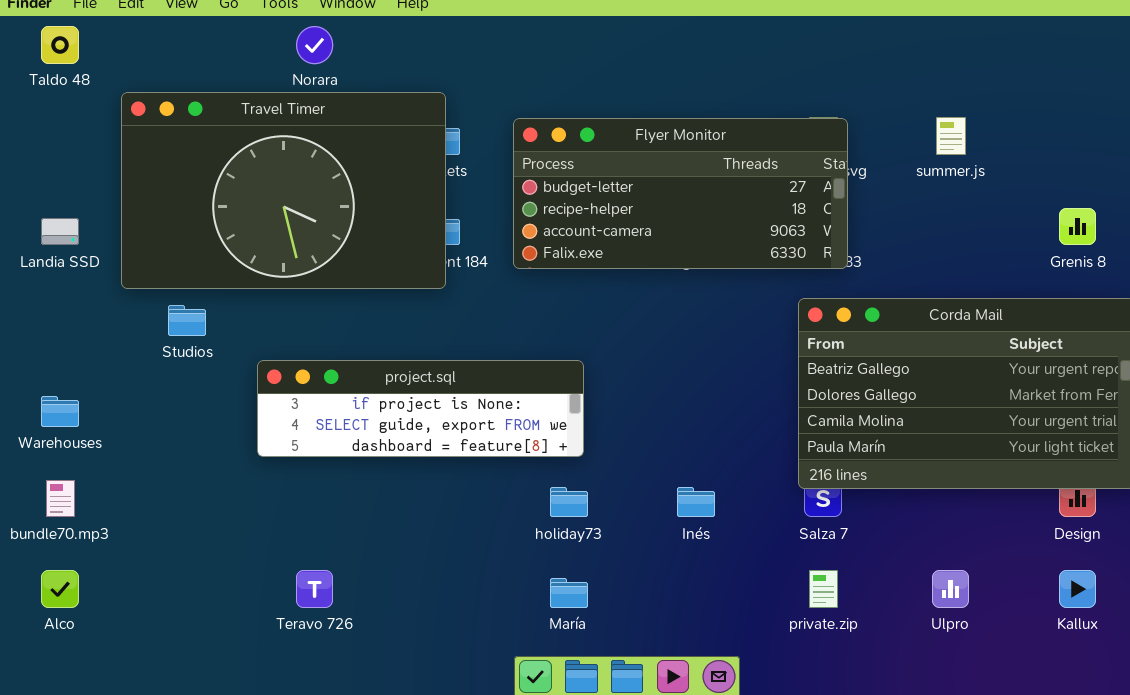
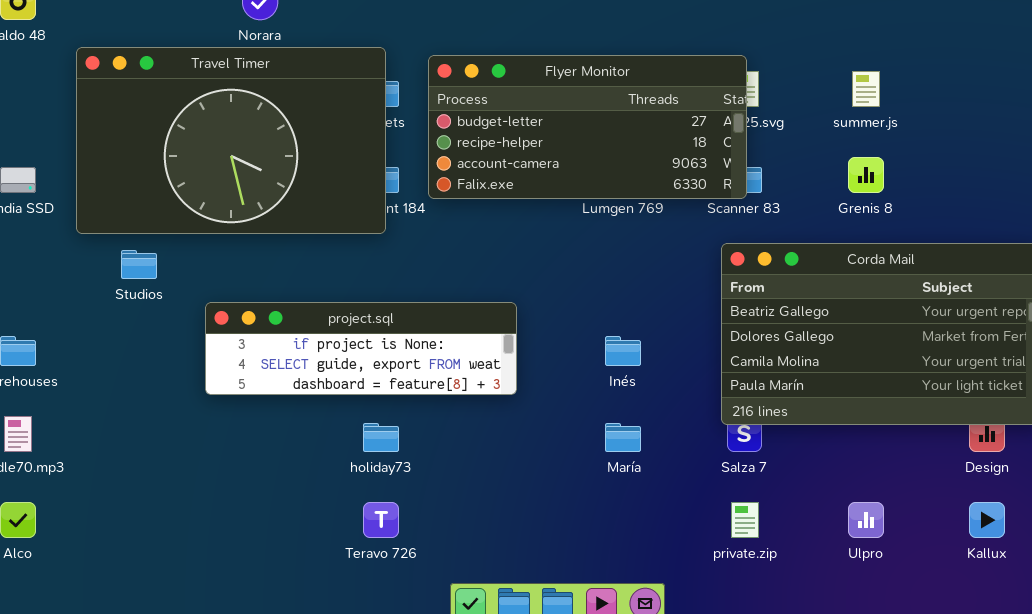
Flyer Monitor: [513,118,848,269] -> [428,55,747,199], moved
Grenis 8: [1059,208,1096,245] -> [848,157,884,193], moved
holiday73: [550,487,588,517] -> [363,423,399,452], moved
Inés: [677,487,715,517] -> [605,336,641,366], moved
Teravo 726: [296,570,333,608] -> [363,502,399,538], moved
María: [550,578,588,608] -> [605,423,641,452], moved

